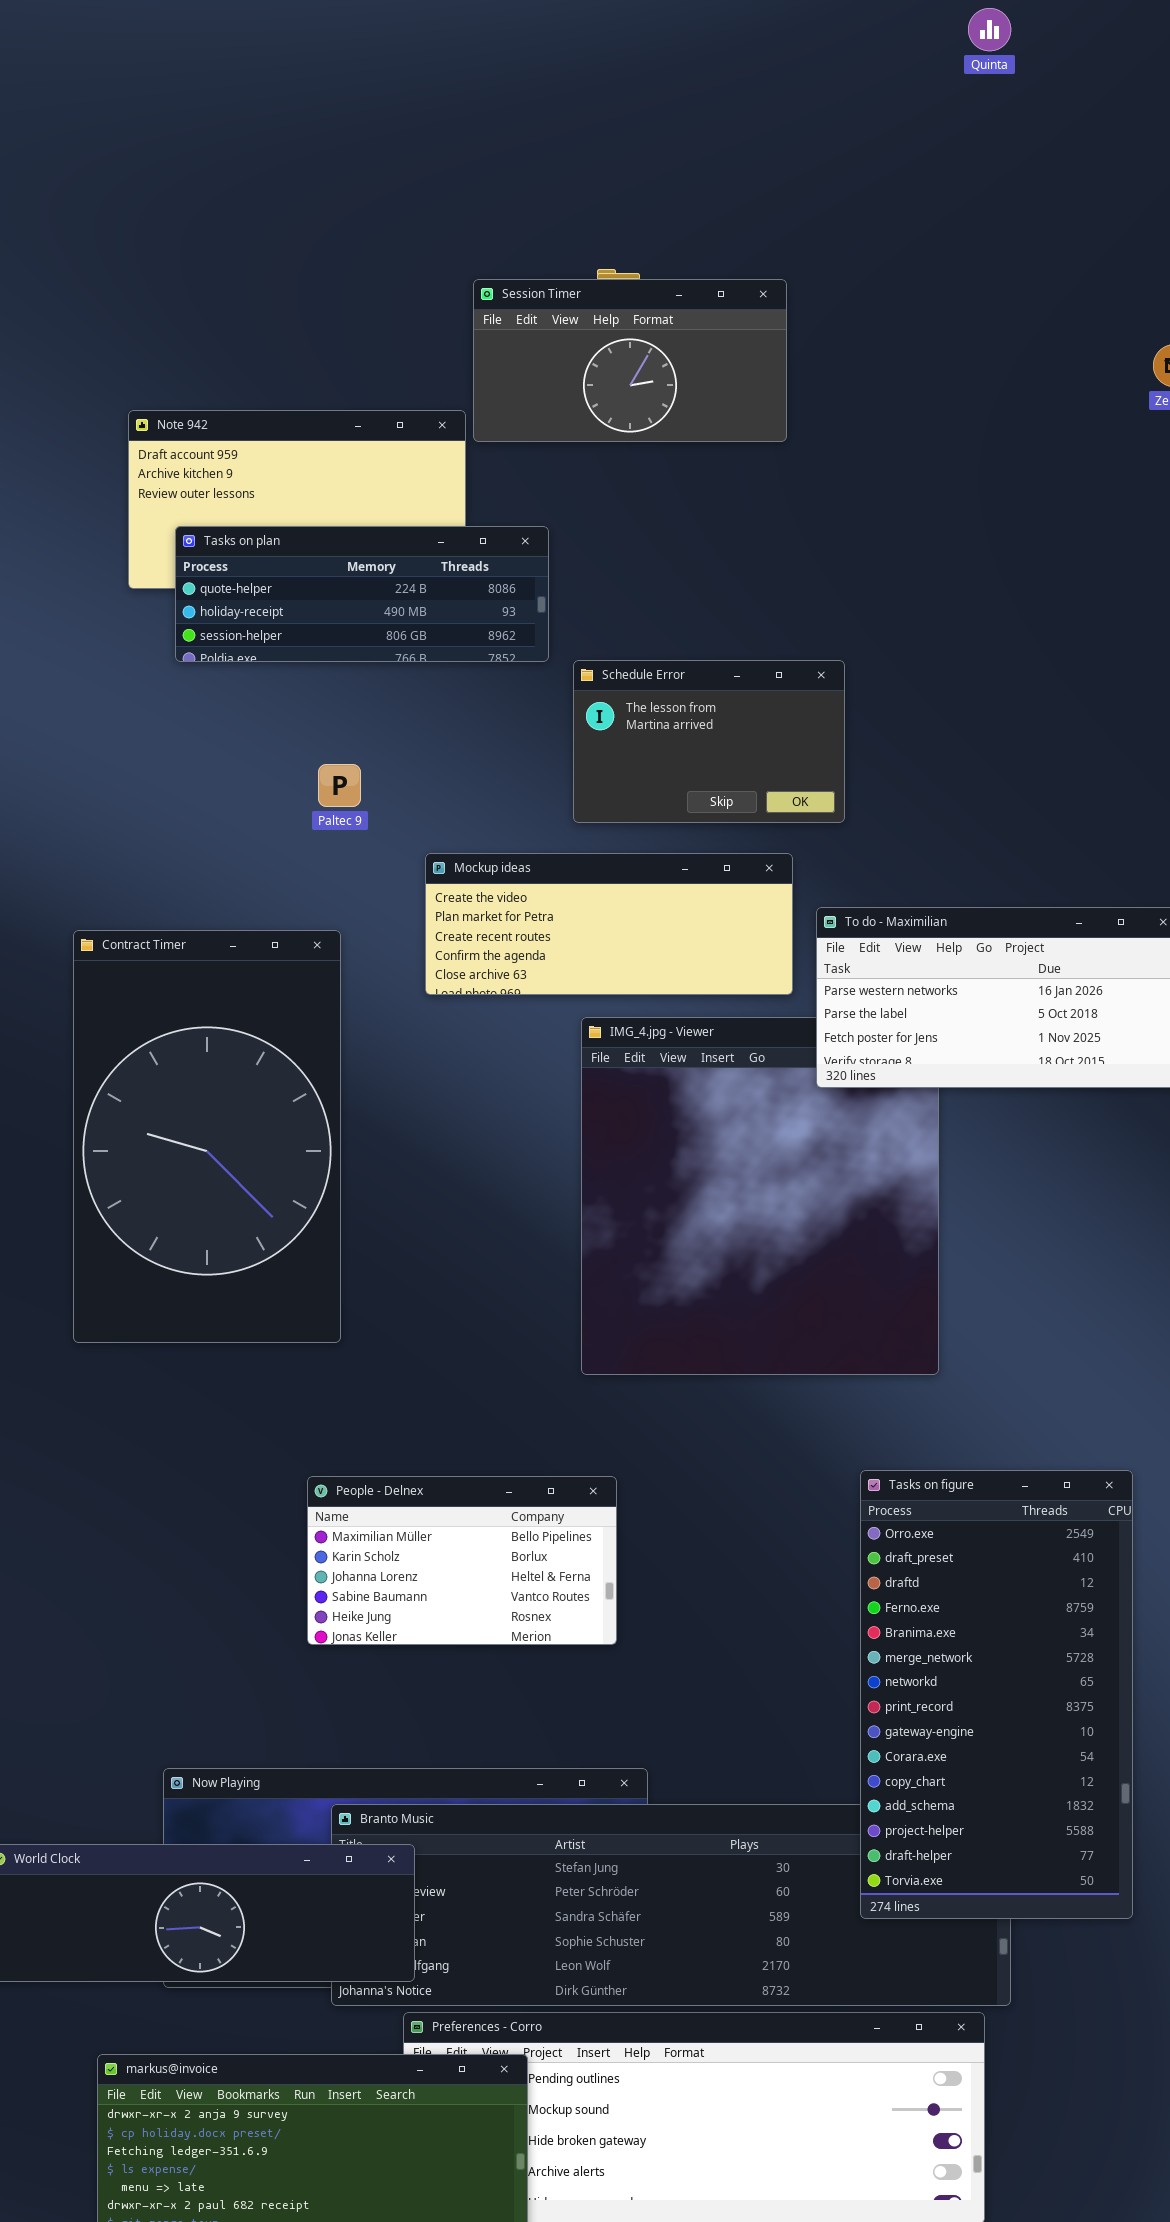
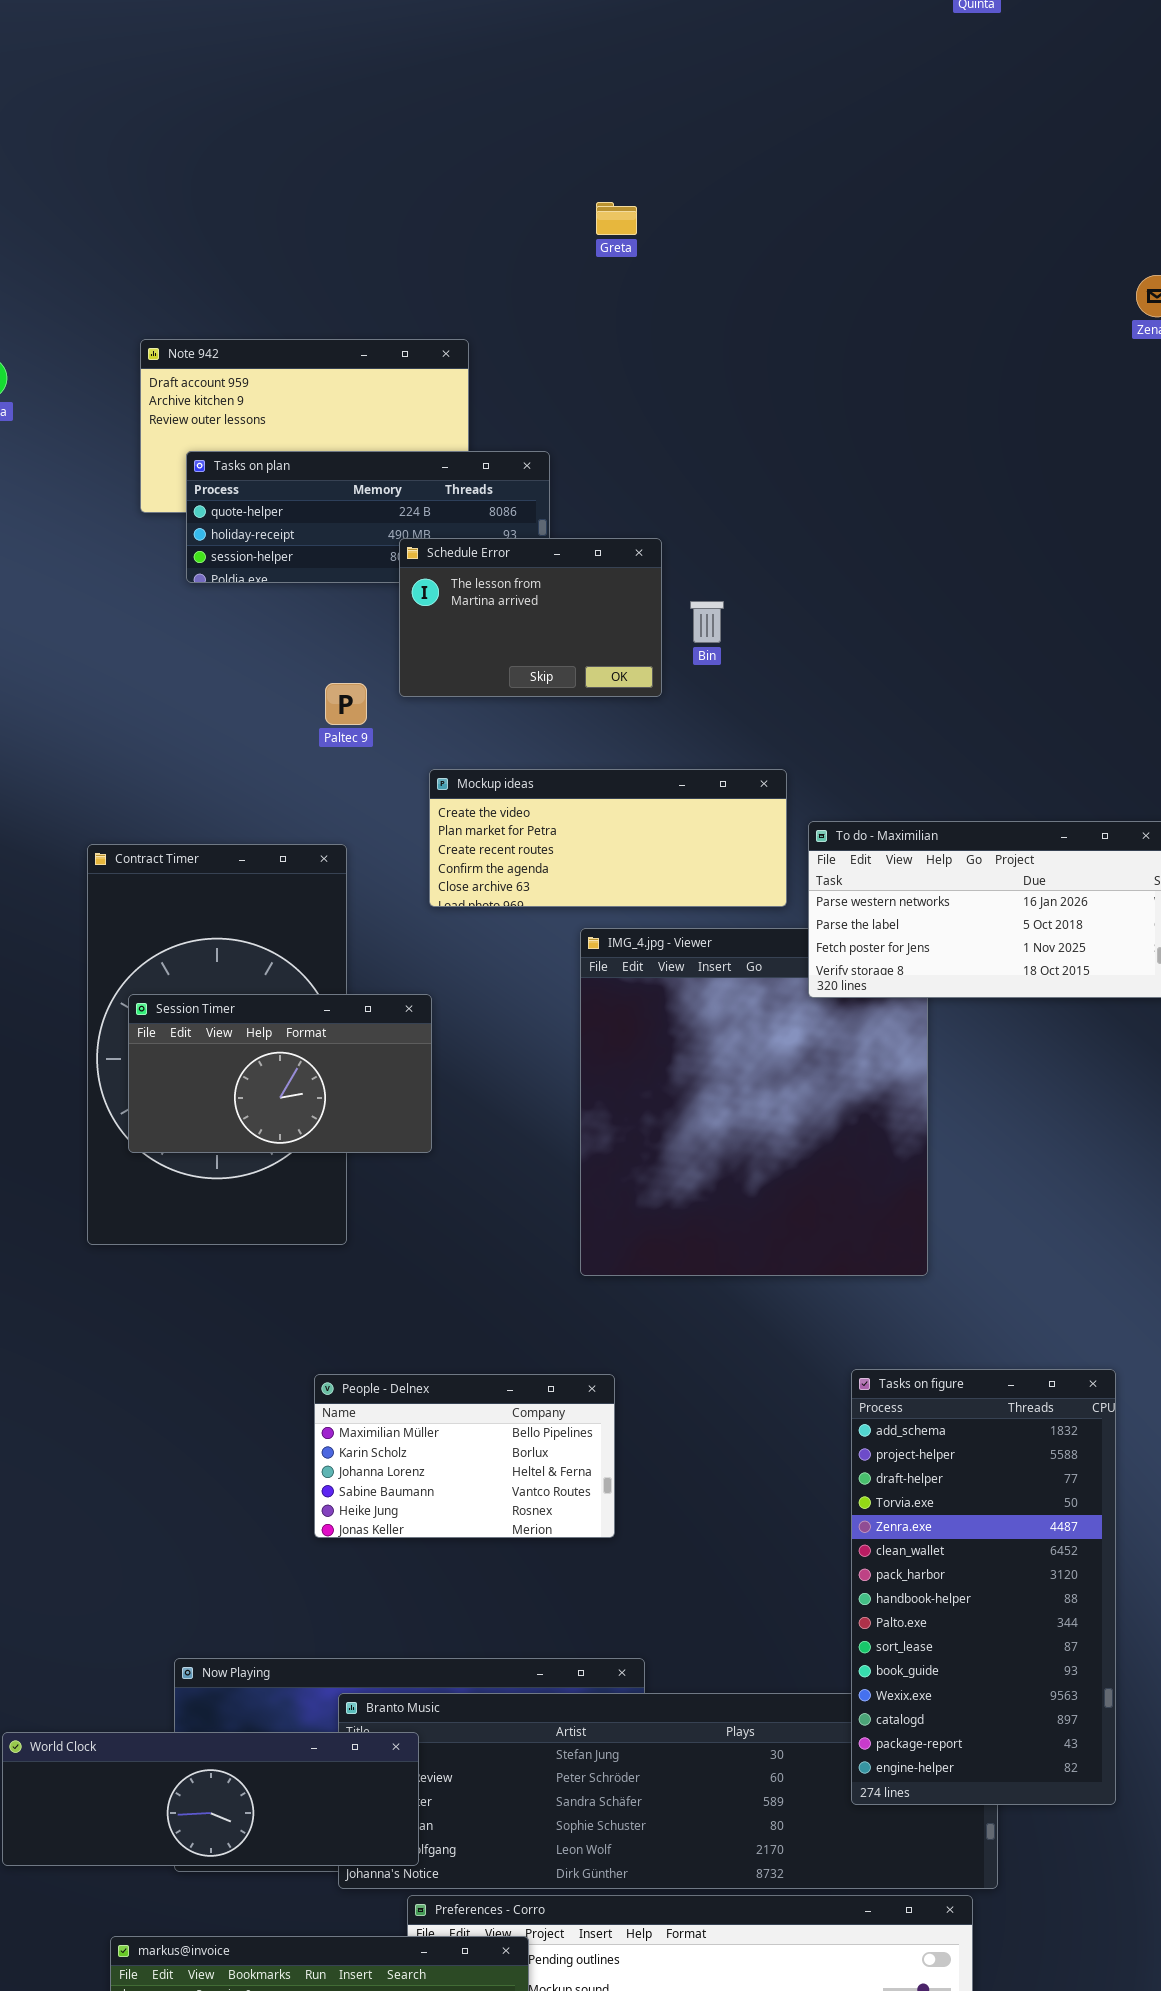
Session Timer: [473,279,787,442] -> [128,994,432,1153], moved
Schedule Error: [573,660,845,823] -> [399,538,662,697], moved
Tasks on figure: [860,1470,1133,1919] -> [851,1369,1116,1805], scrolled down 11 rows

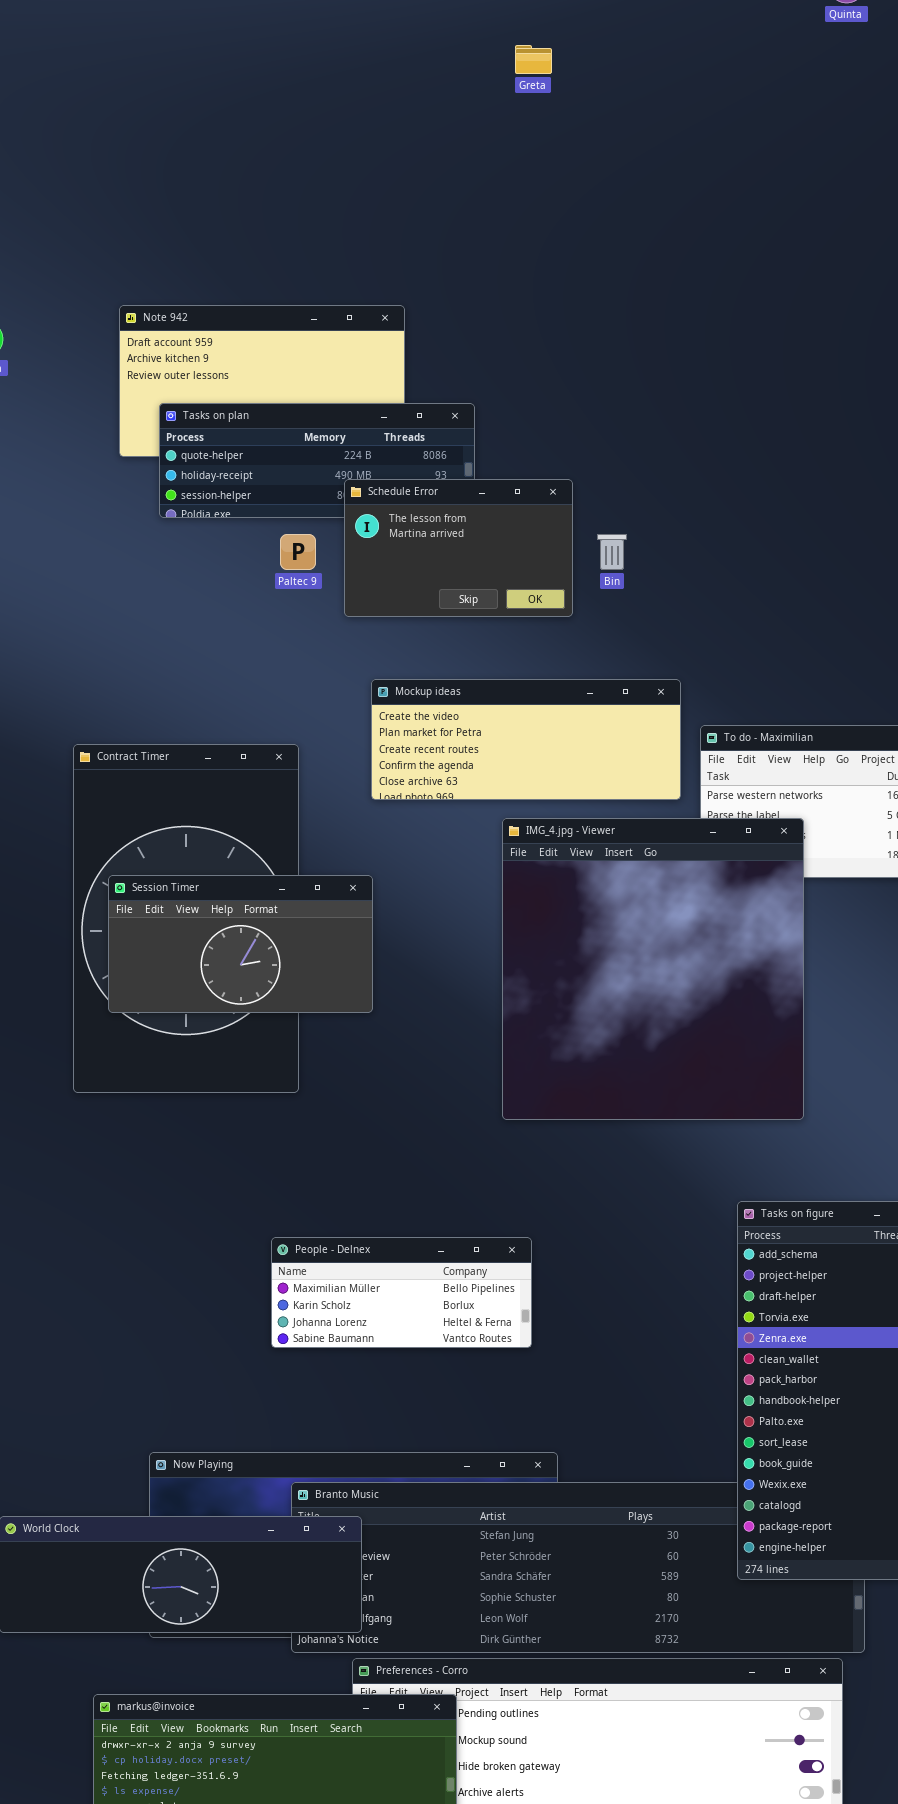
Greta: [596,202,637,235] -> [515,45,552,74], moved
Paltec 9: [325,683,367,725] -> [280,534,316,570], moved
IMG_4.jpg - Viewer: [580,928,928,1276] -> [502,818,804,1120], raised
People - Delnex: [314,1374,615,1538] -> [271,1237,532,1348], resized

